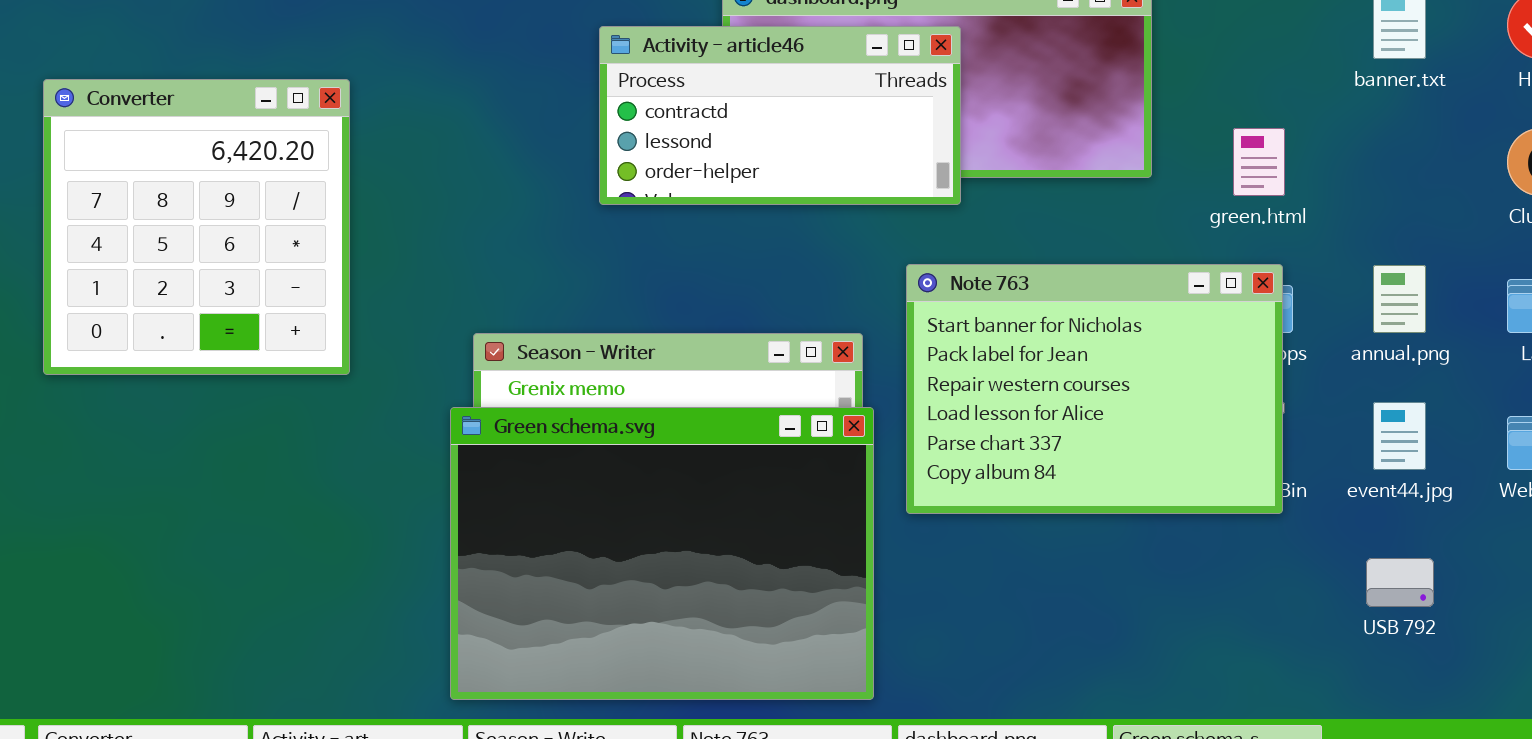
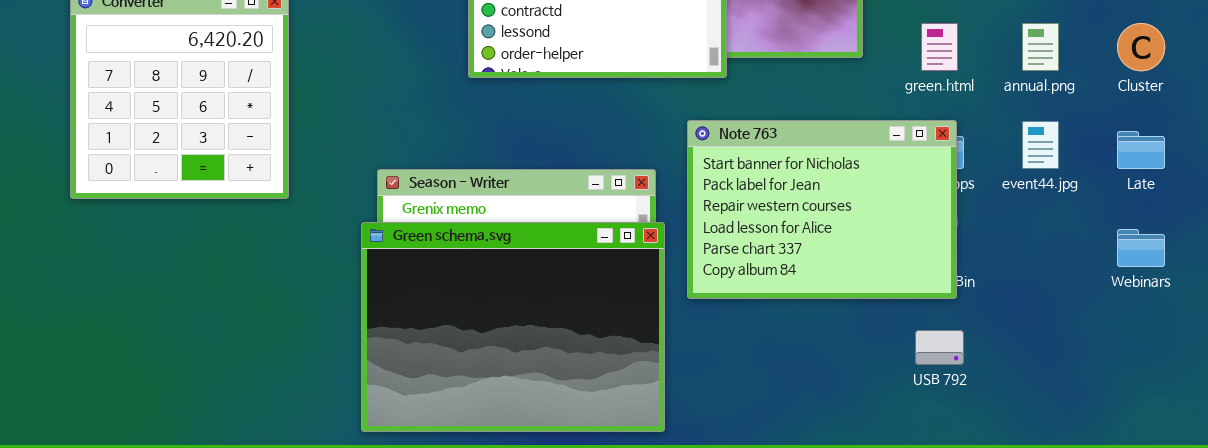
annual.png: [1373,265,1426,333] -> [1022,23,1059,71], moved
event44.jpg: [1373,402,1426,470] -> [1022,121,1059,169], moved
USB 792: [1366,558,1434,607] -> [915,330,964,365], moved

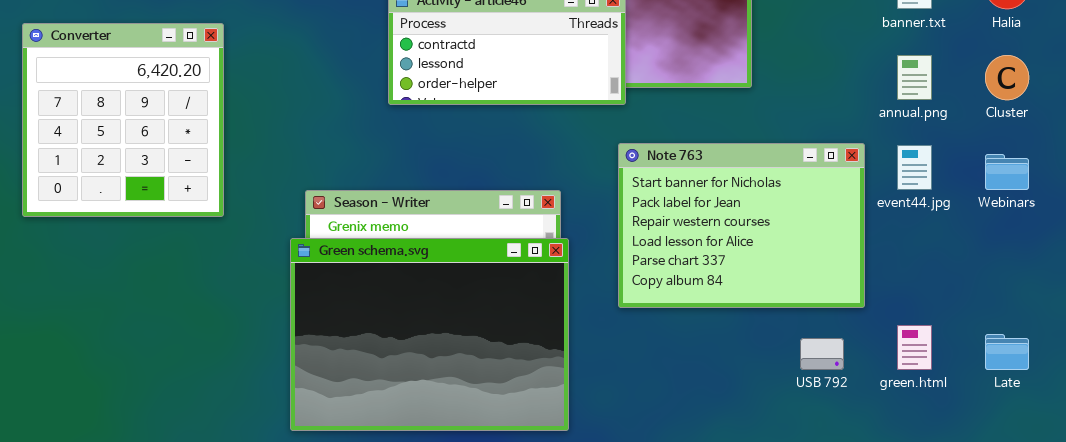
green.html: [921,23,958,71] -> [897,325,932,370], moved
Note 763: [687,120,957,299] -> [618,143,865,308], moved
Late: [1117,131,1165,169] -> [985,334,1029,370], moved
Webinars: [1117,229,1165,267] -> [985,154,1029,190], moved

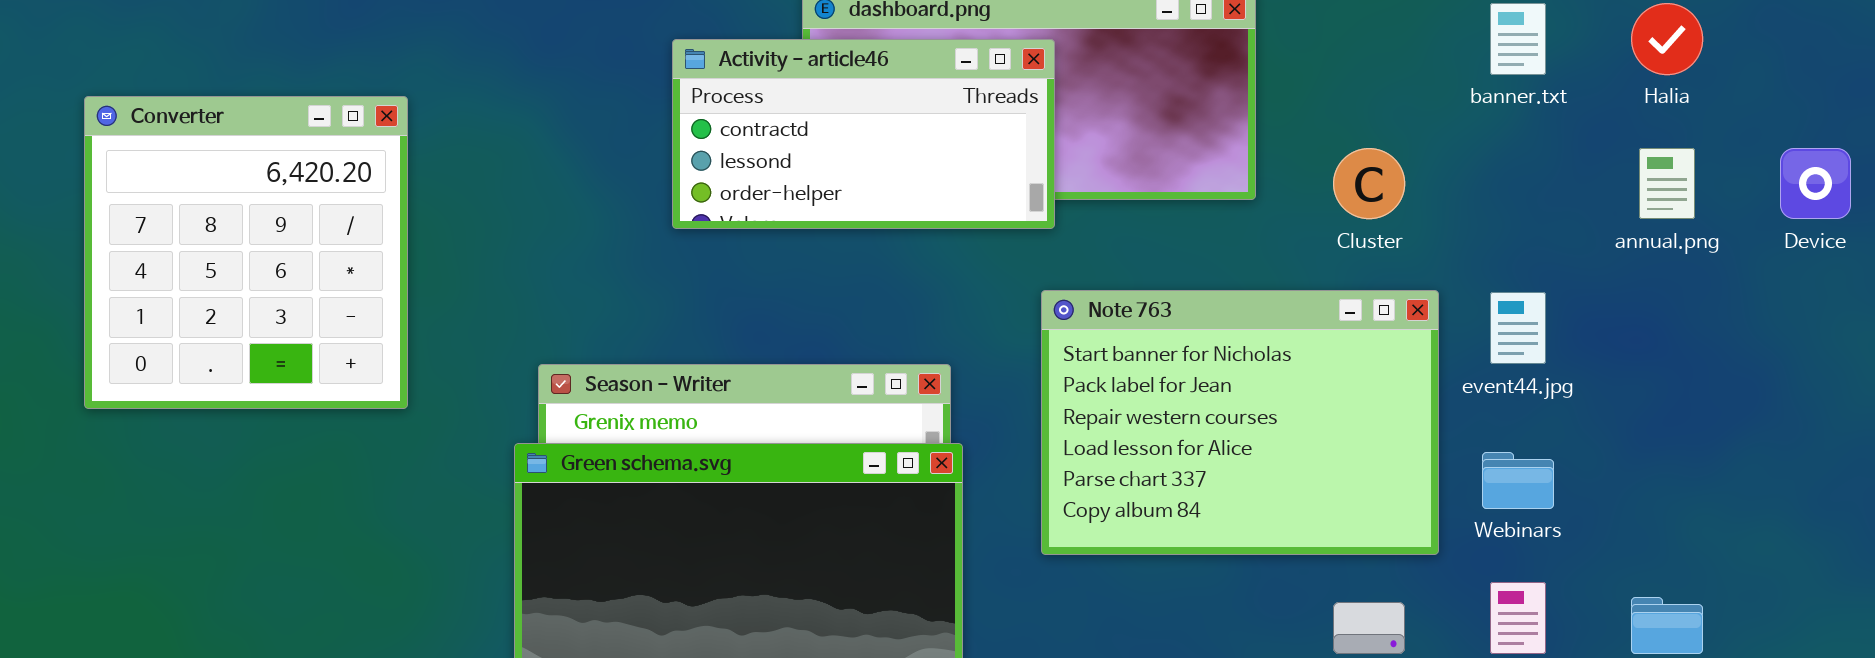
annual.png: [897,55,932,100] -> [1639,148,1695,219], moved
Cluster: [985,55,1029,100] -> [1333,148,1405,219], moved
Webinars: [985,154,1029,190] -> [1482,452,1554,509], moved

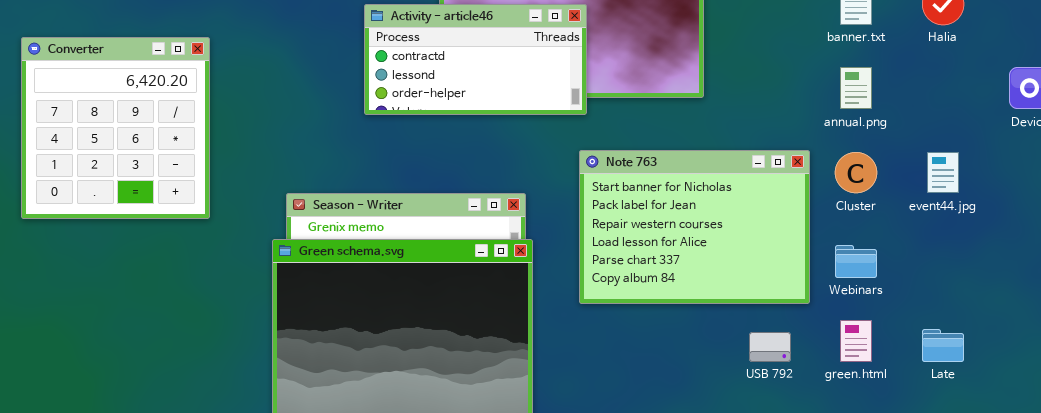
Cluster: [1333,148,1405,219] -> [835,152,877,193], moved
annual.png: [1639,148,1695,219] -> [840,67,872,109], moved
event44.jpg: [1490,292,1546,364] -> [927,152,959,193], moved

